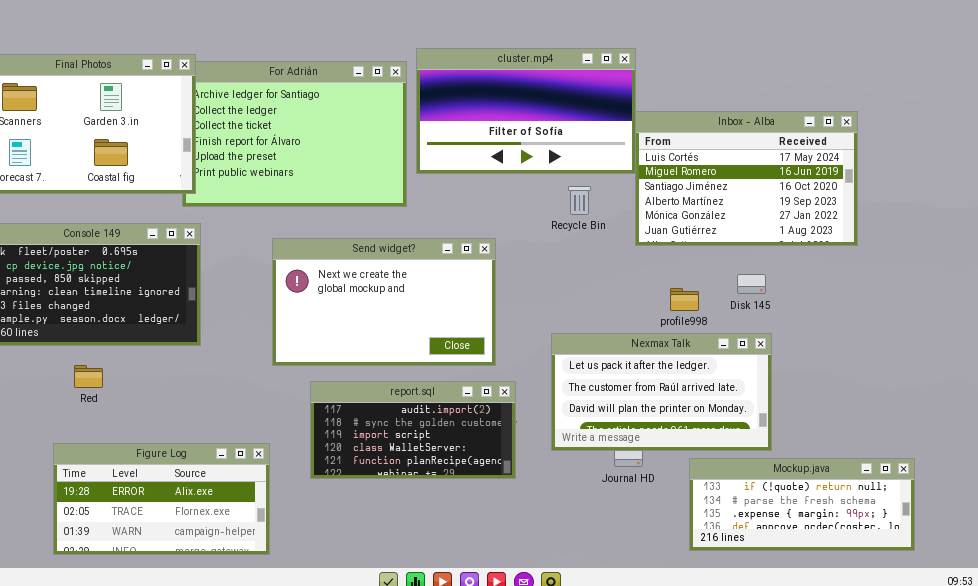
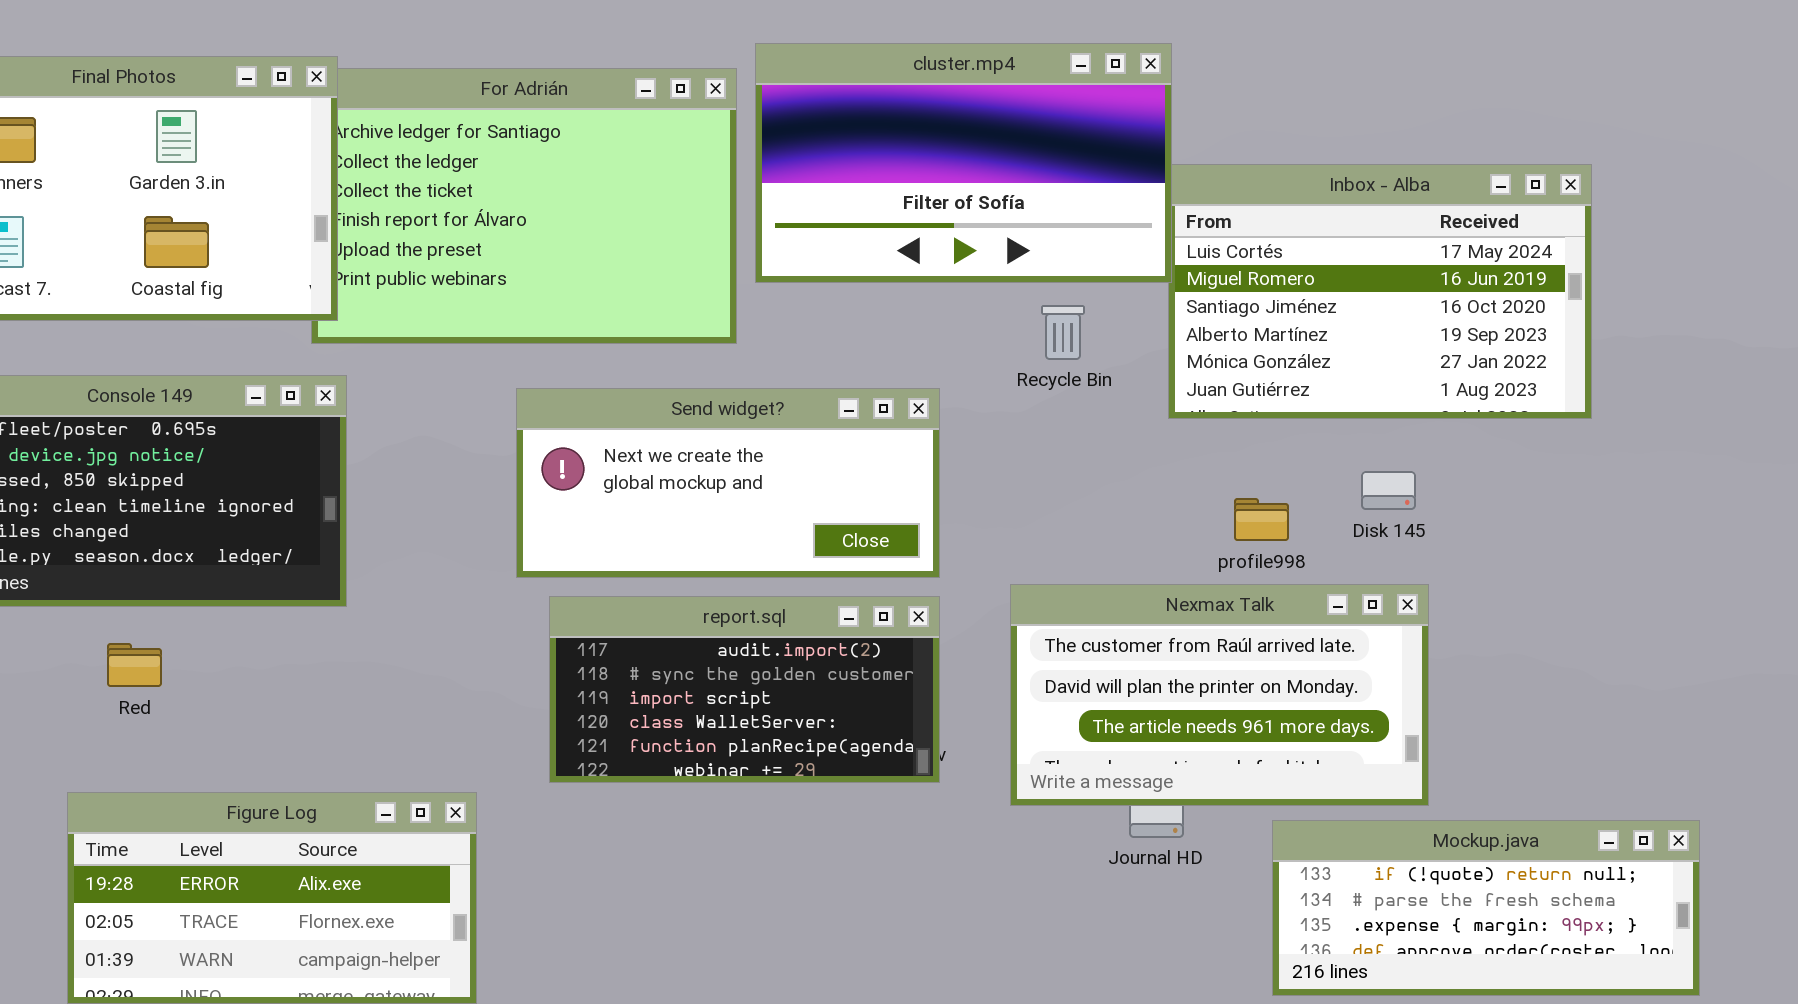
Send widget?: [272,238,496,366] -> [516,388,940,578], moved, resized
Nexmax Talk: [551,333,772,451] -> [1010,584,1429,806], scrolled down 1 row
report.sql: [310,381,516,479] -> [549,596,940,783], moved

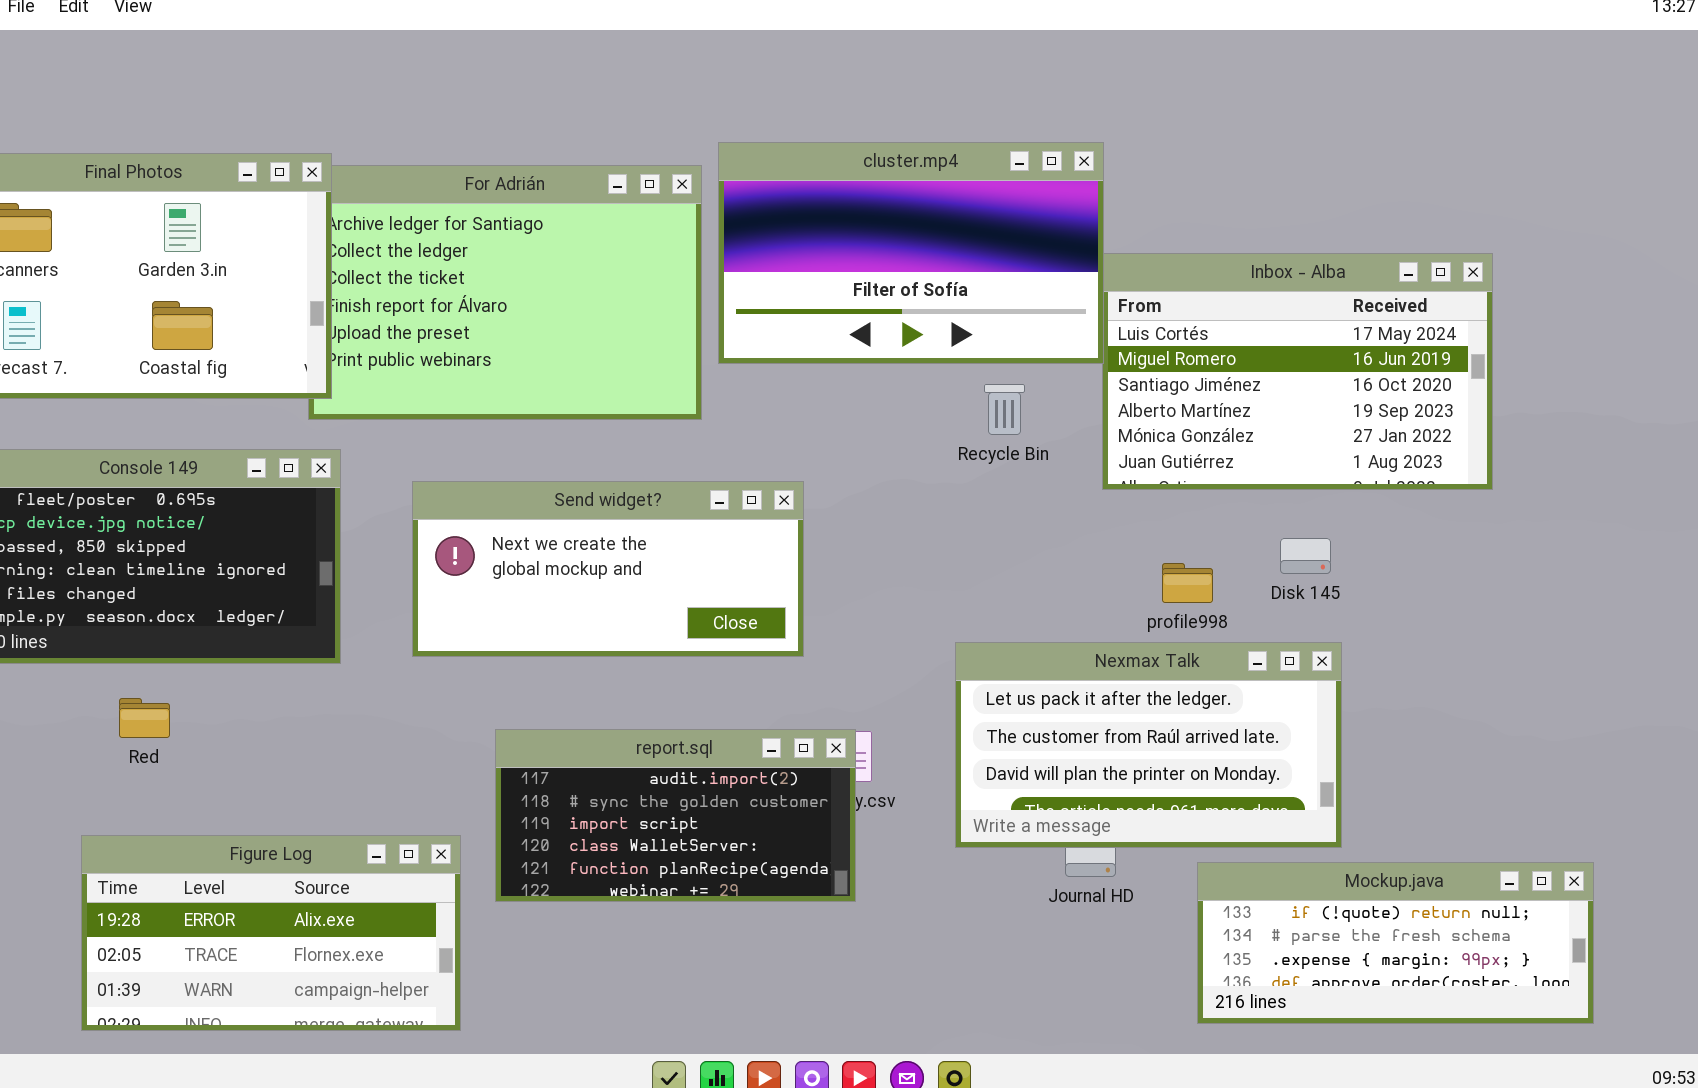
Send widget?: [516,388,940,578] -> [412,481,804,657], moved
Nexmax Talk: [1010,584,1429,806] -> [955,642,1342,848], scrolled up 1 row
report.sql: [549,596,940,783] -> [495,729,856,902], moved

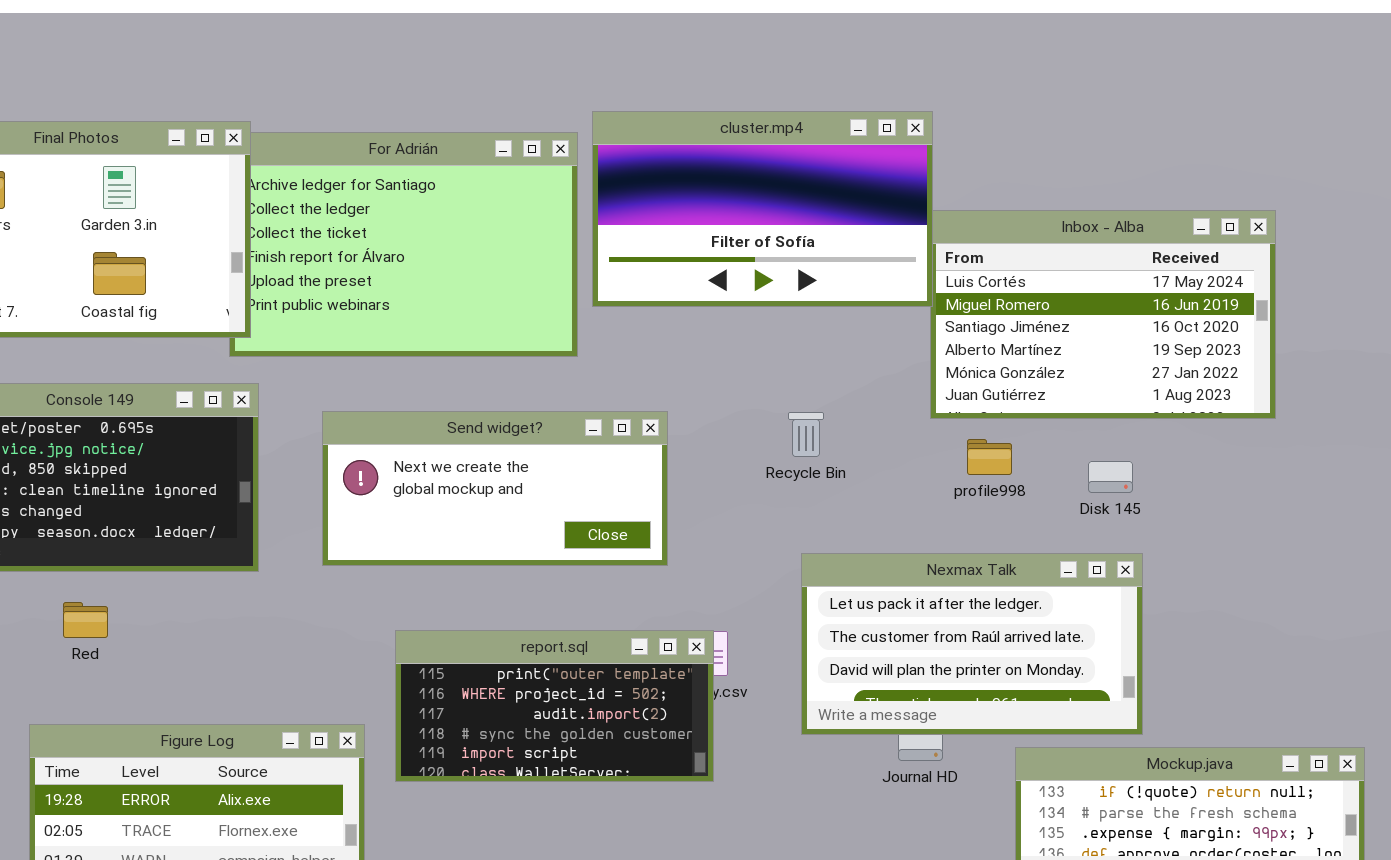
Recycle Bin: [984,384,1025,435] -> [788,412,824,457], moved
profile998: [1162,563,1213,603] -> [967,439,1012,475], moved
report.sql: [495,729,856,902] -> [395,630,714,782], scrolled up 2 rows

